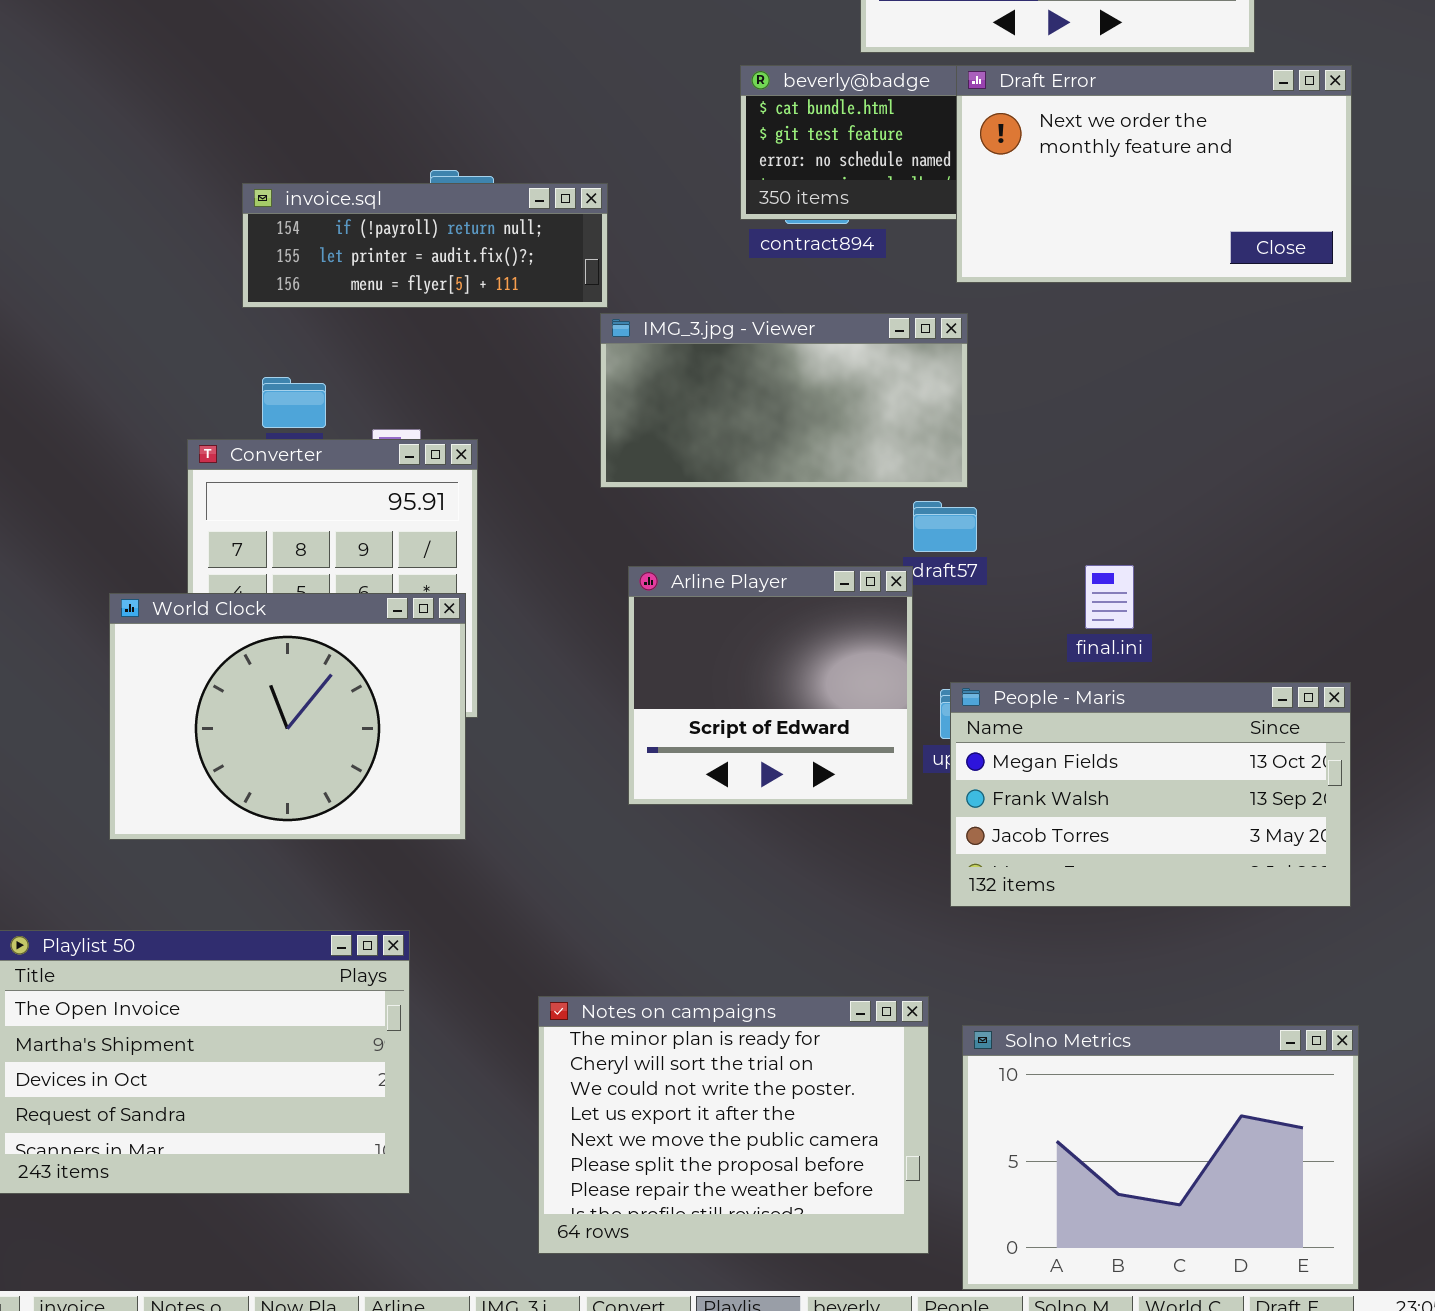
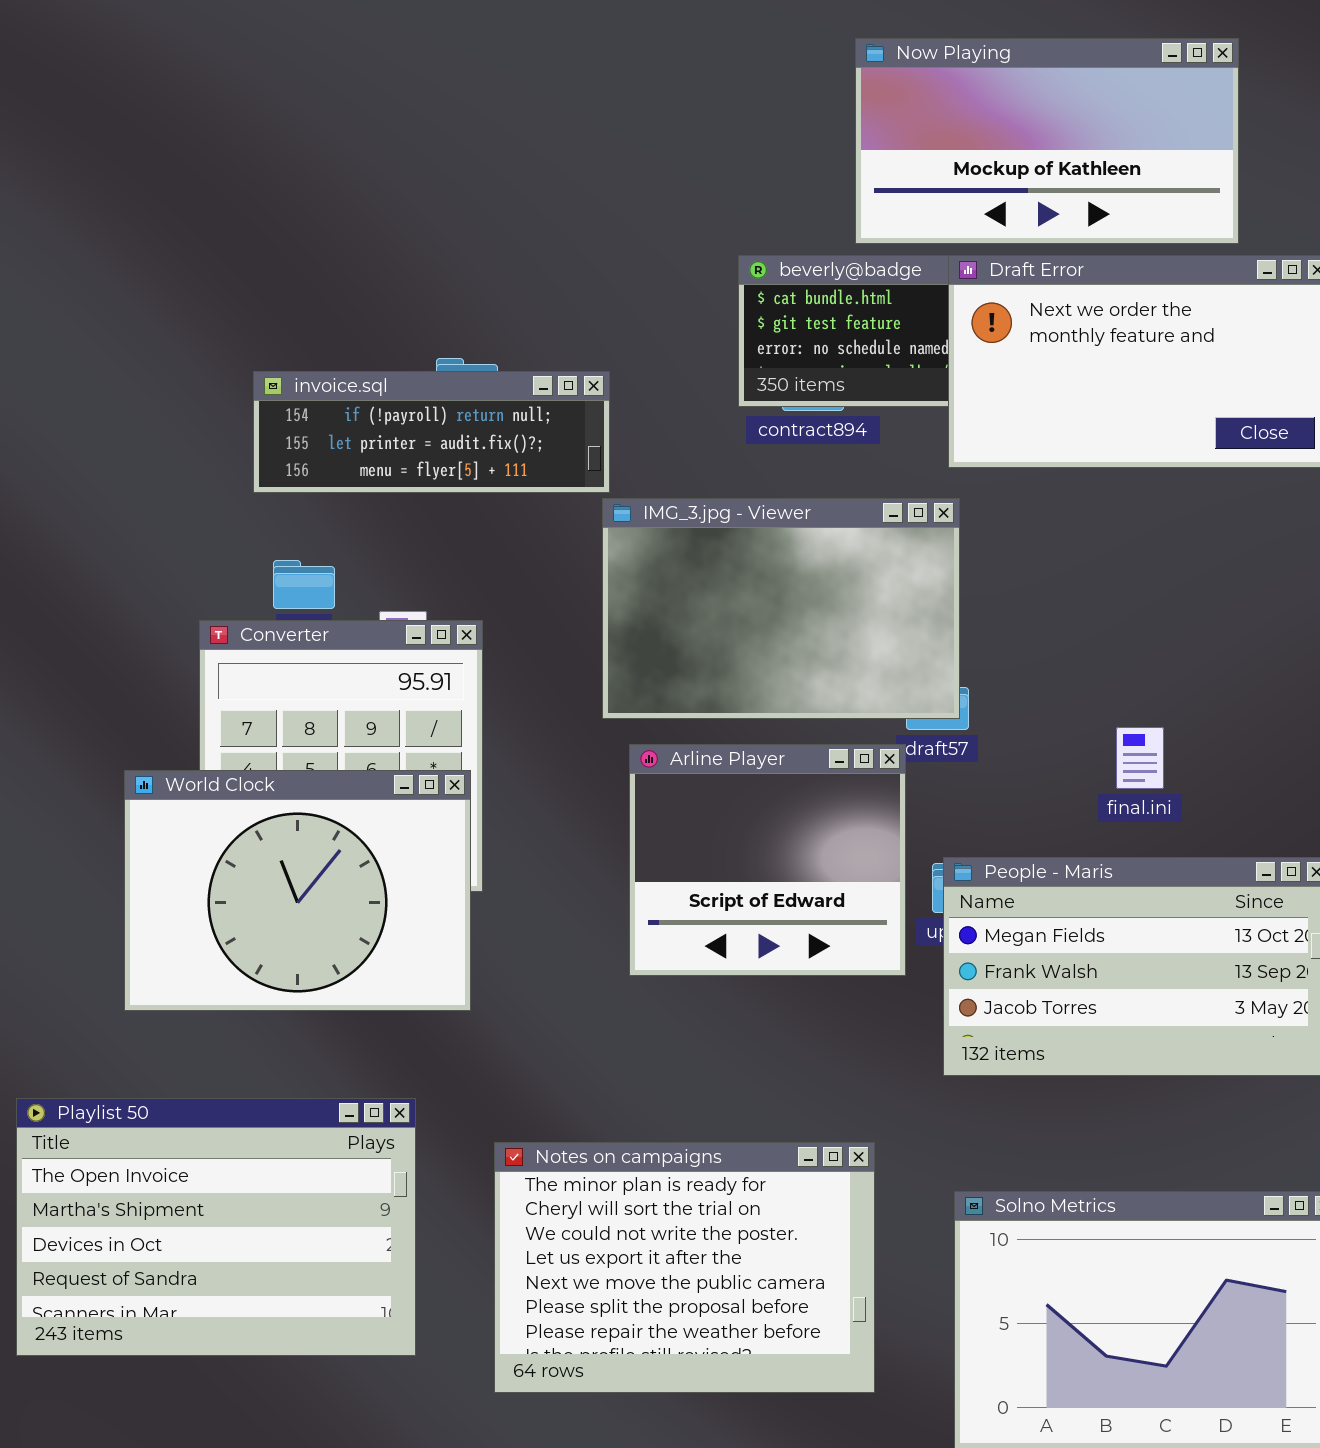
IMG_3.jpg - Viewer: [600,313,968,488] -> [602,498,960,719], resized
final.ini: [1085,565,1134,629] -> [1116,727,1164,789], moved
Notes on campaigns: [538,996,929,1254] -> [494,1142,875,1393], moved

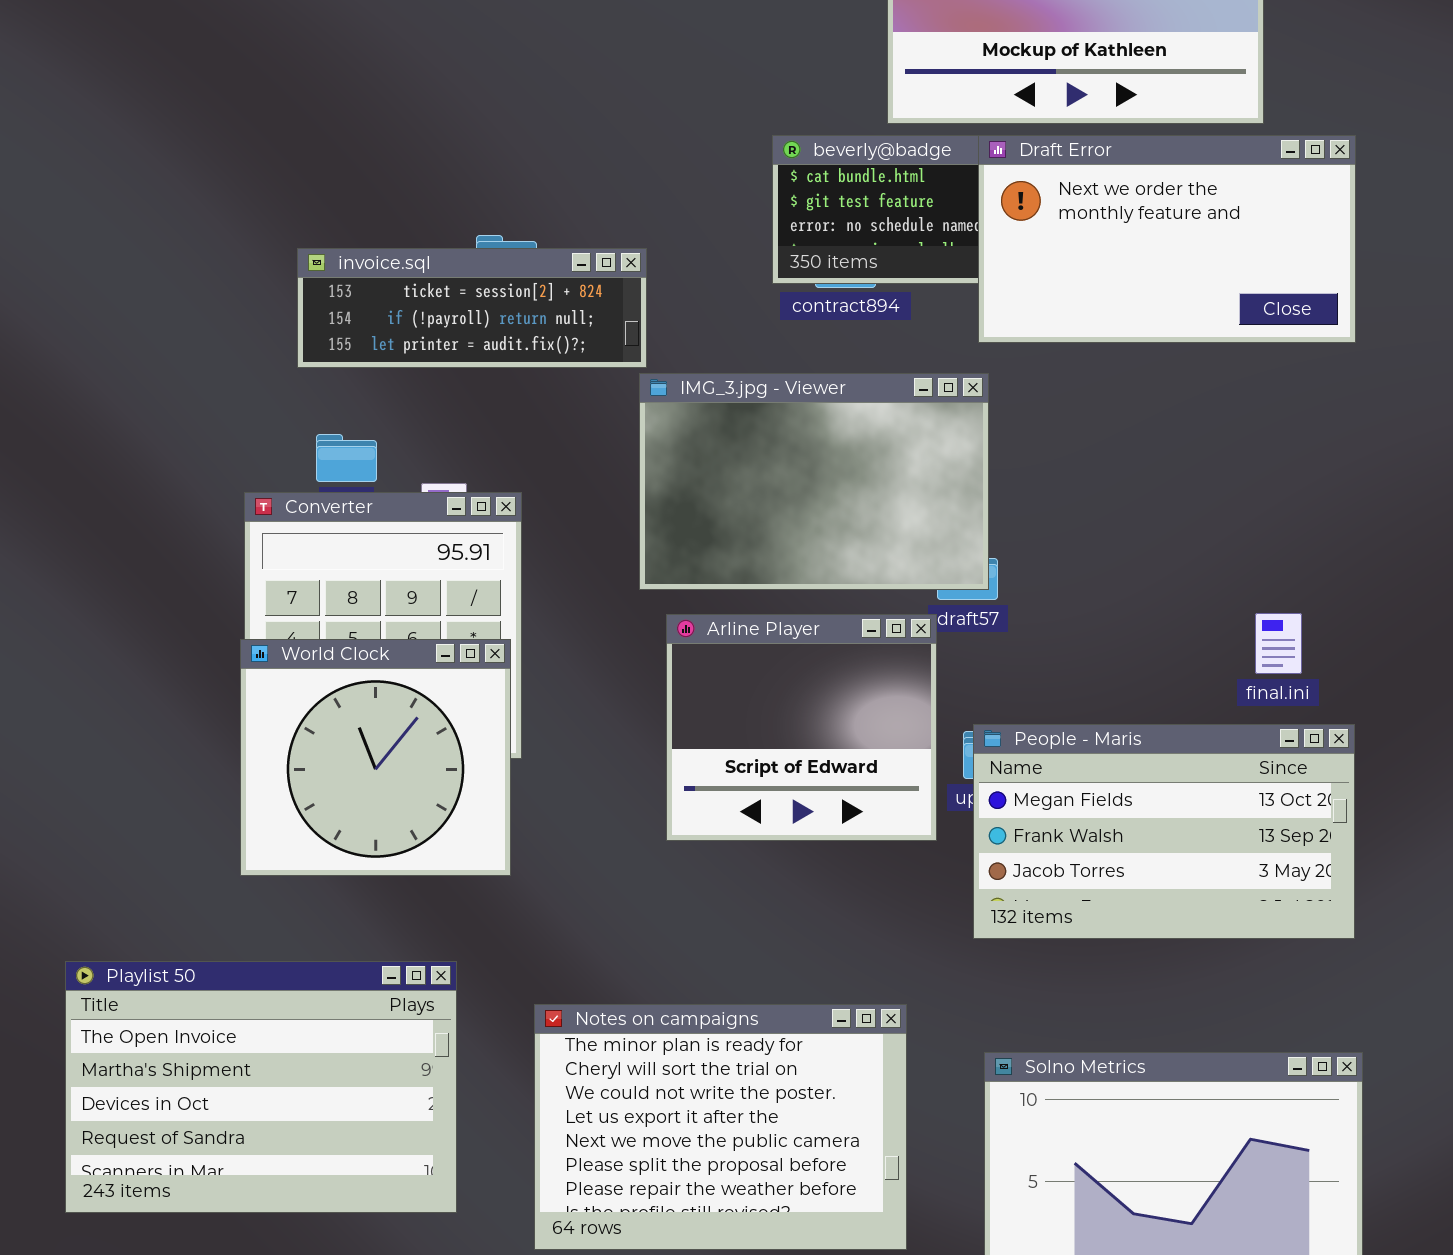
invoice.sql: [253,371,610,493] -> [297,248,647,368], scrolled up 1 row
final.ini: [1116,727,1164,789] -> [1255,613,1302,674], moved
World Clock: [124,770,471,1011] -> [240,639,511,876], resized

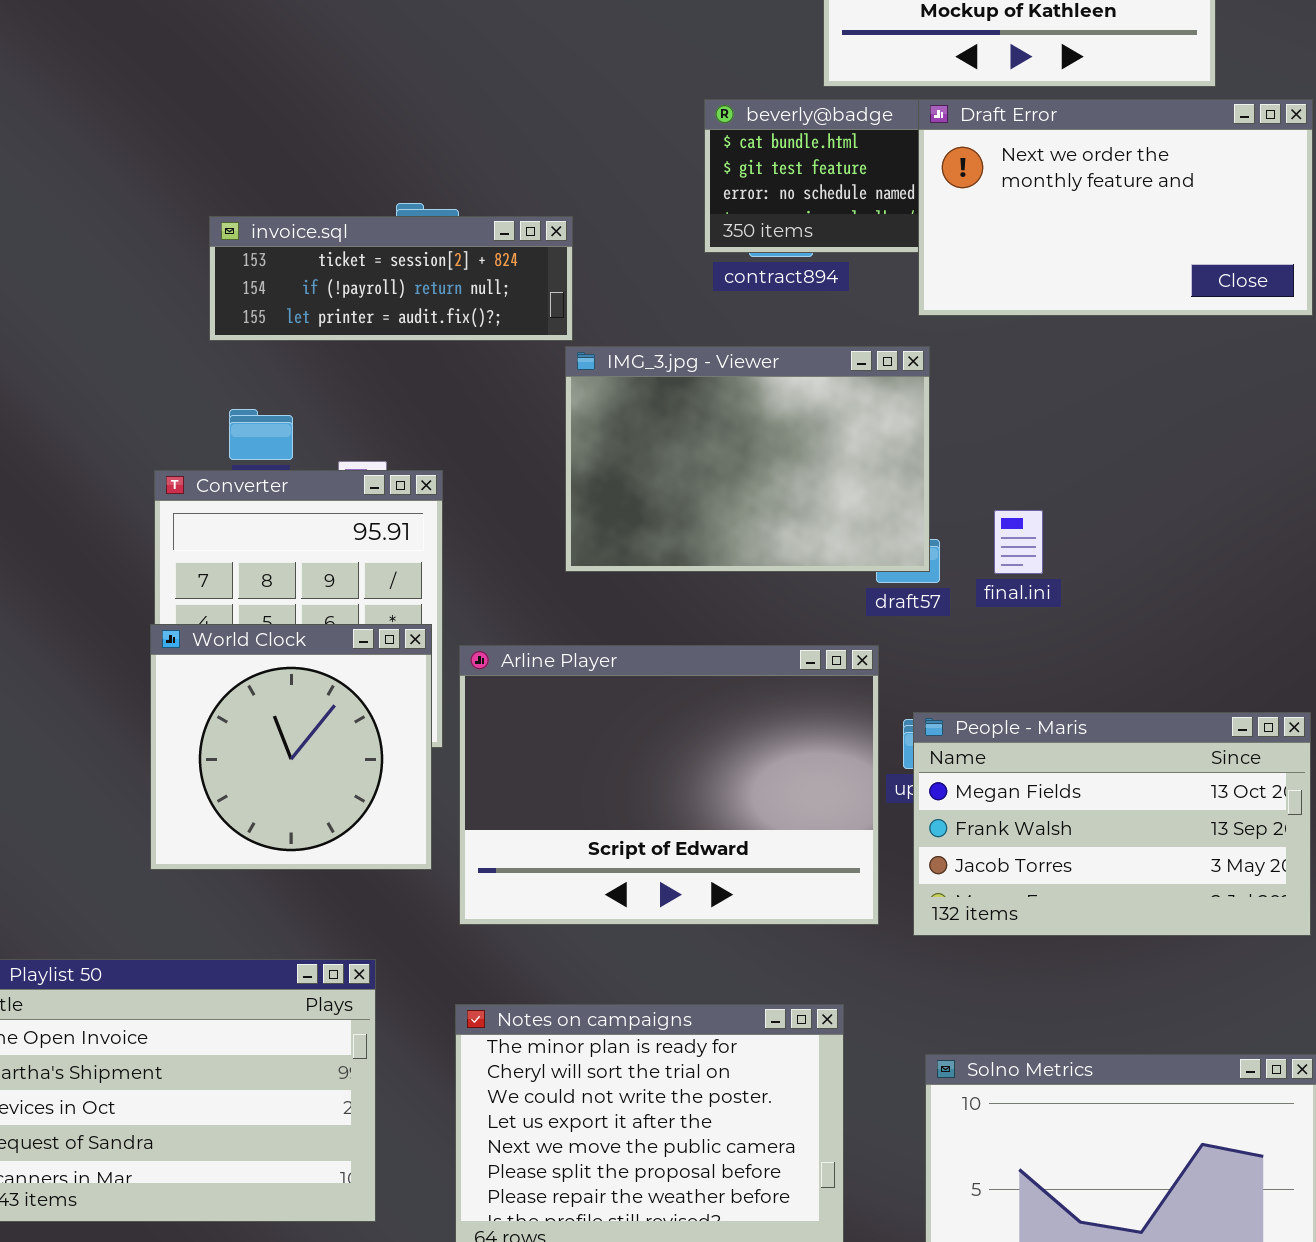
final.ini: [1255,613,1302,674] -> [994,510,1043,574], moved
Arline Player: [666,614,937,841] -> [459,645,879,925], moved, resized

